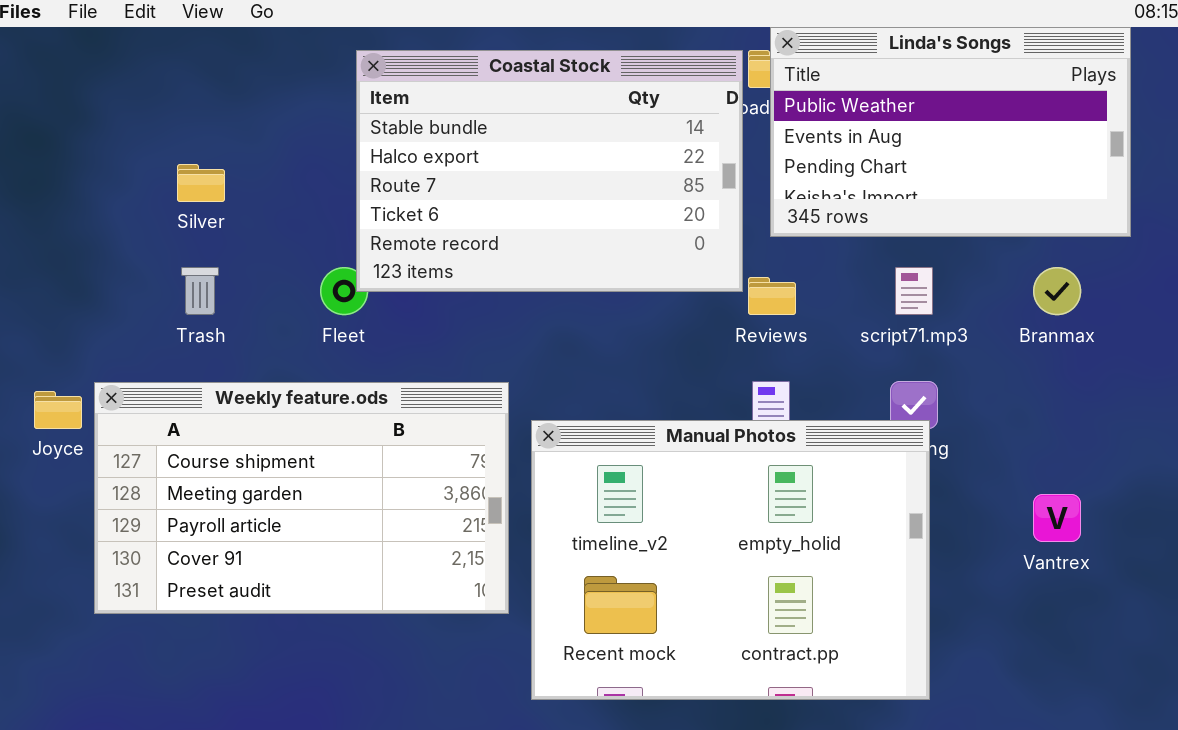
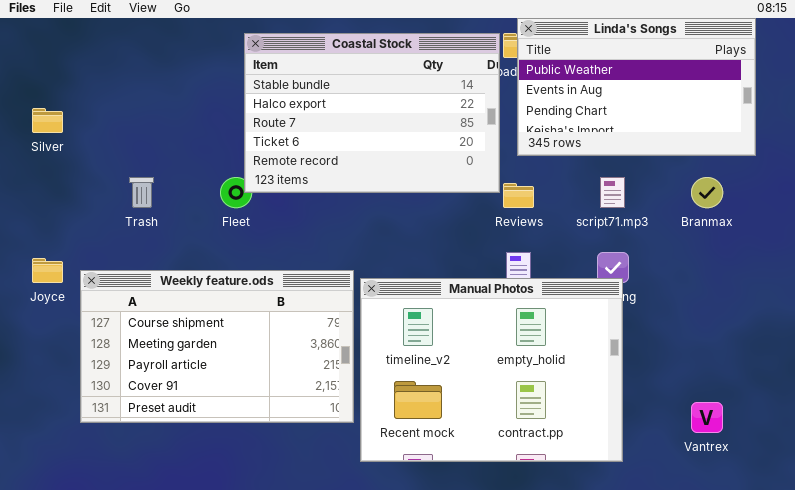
Silver: [177,164,225,202] -> [32,108,63,133], moved
Weekly feature.ods: [94,382,509,614] -> [80,270,354,423], moved
Vantrex: [1033,494,1081,542] -> [691,402,723,433], moved

